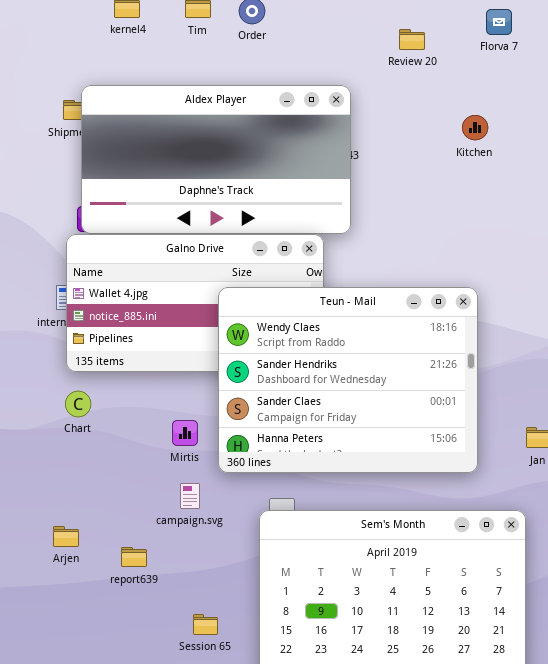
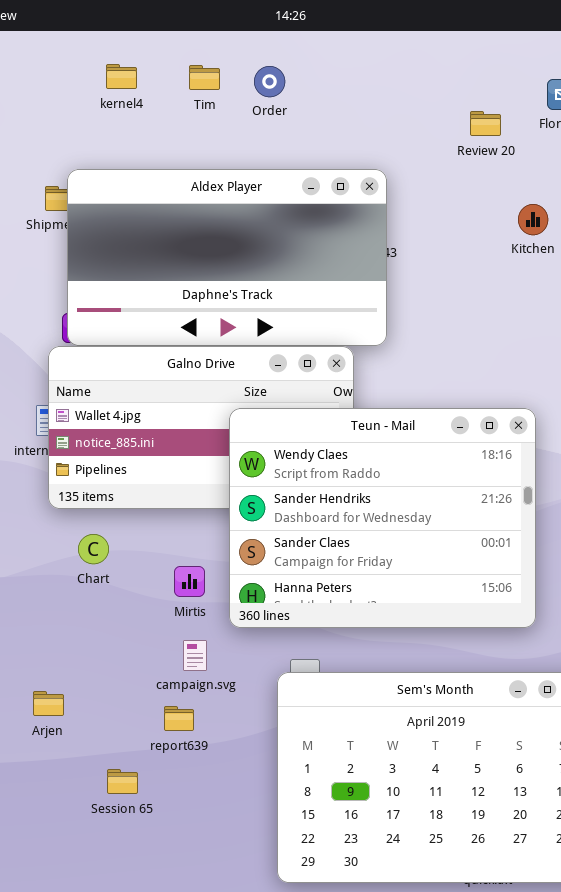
Review 20: [399,29,425,50] -> [470,111,501,136], moved
Chart: [65,391,91,417] -> [78,534,109,564], moved
report639: [121,547,147,567] -> [164,706,194,731], moved
Session 65: [193,614,218,635] -> [107,769,138,794], moved

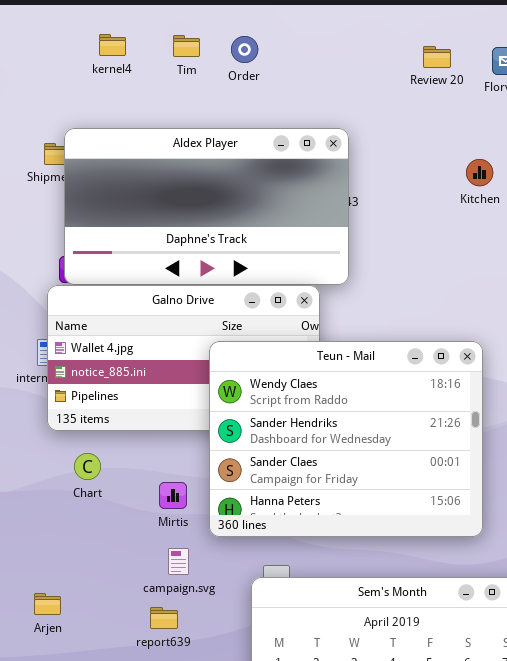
Review 20: [470,111,501,136] -> [423,46,451,68], moved

